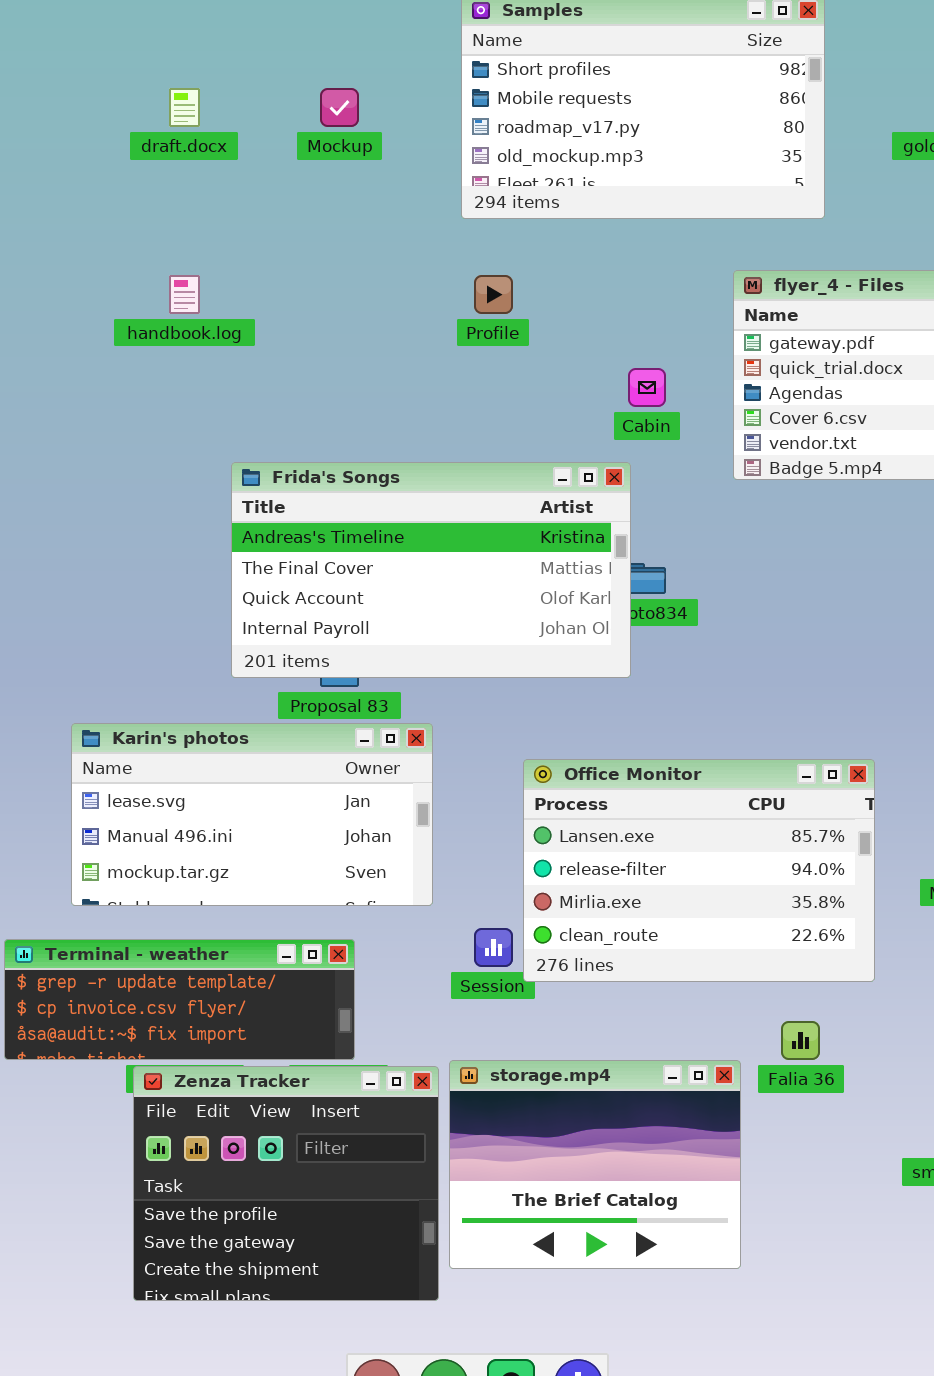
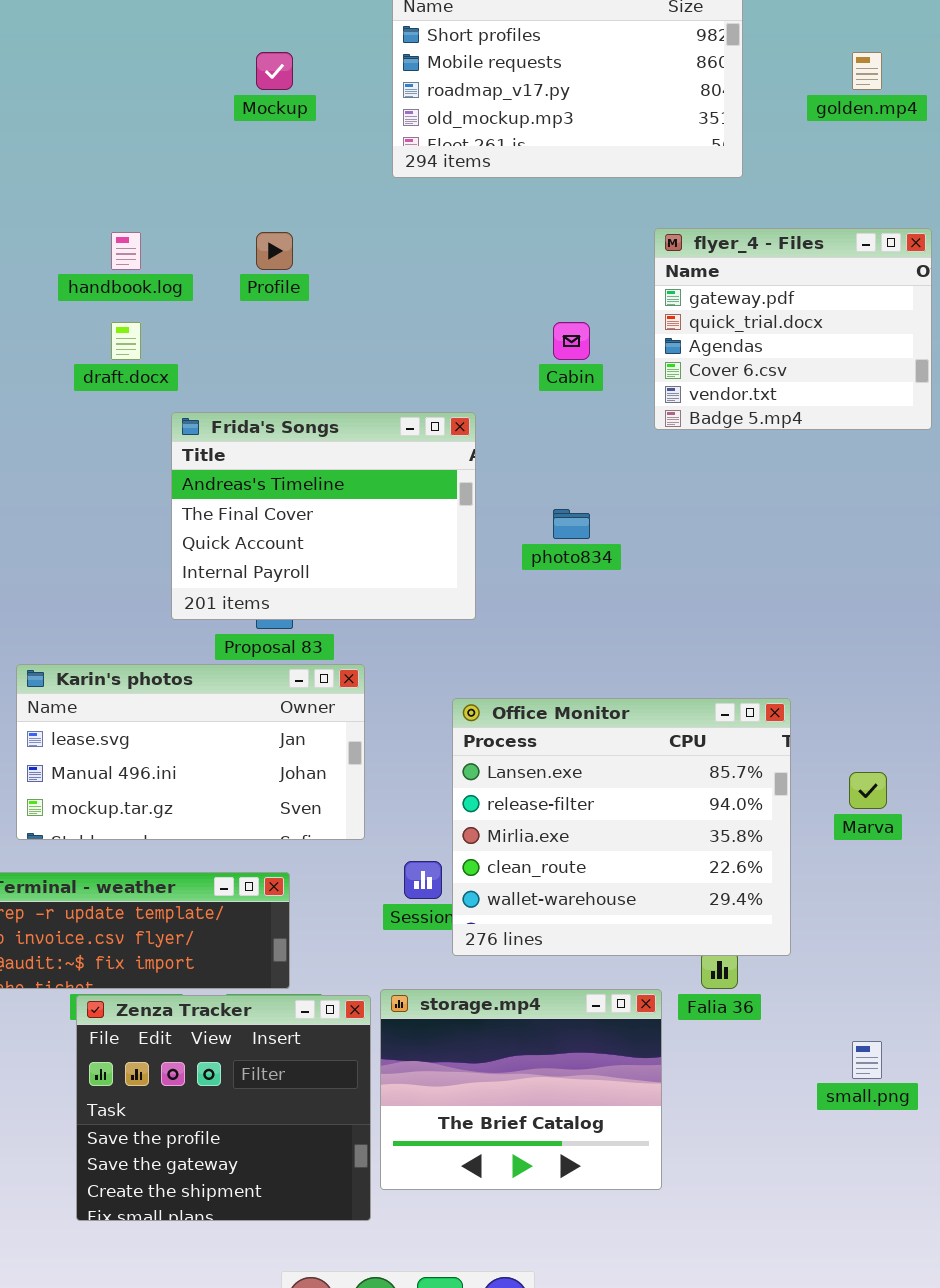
draft.docx: [169,88,200,127] -> [111,322,141,360], moved
Profile: [474,275,513,314] -> [256,232,293,270], moved
Frida's Songs: [231,462,631,678] -> [171,412,476,620], resized
Office Monitor: [523,759,875,982] -> [452,698,791,956], resized

